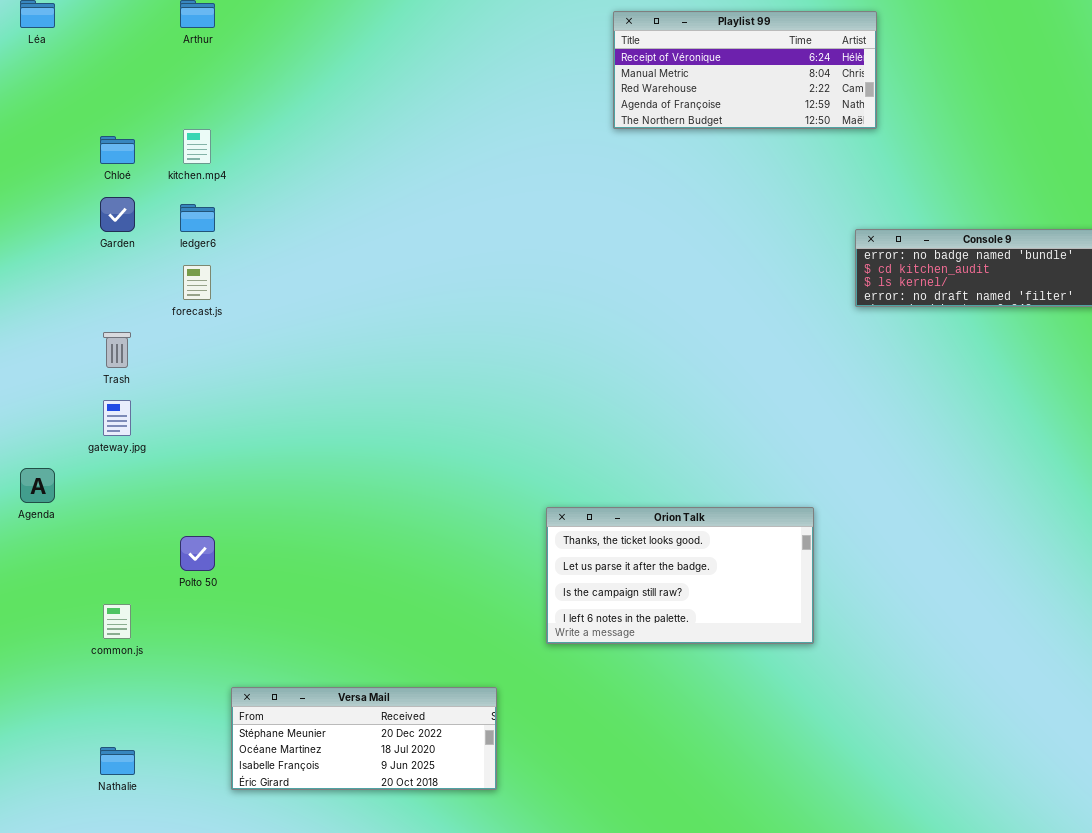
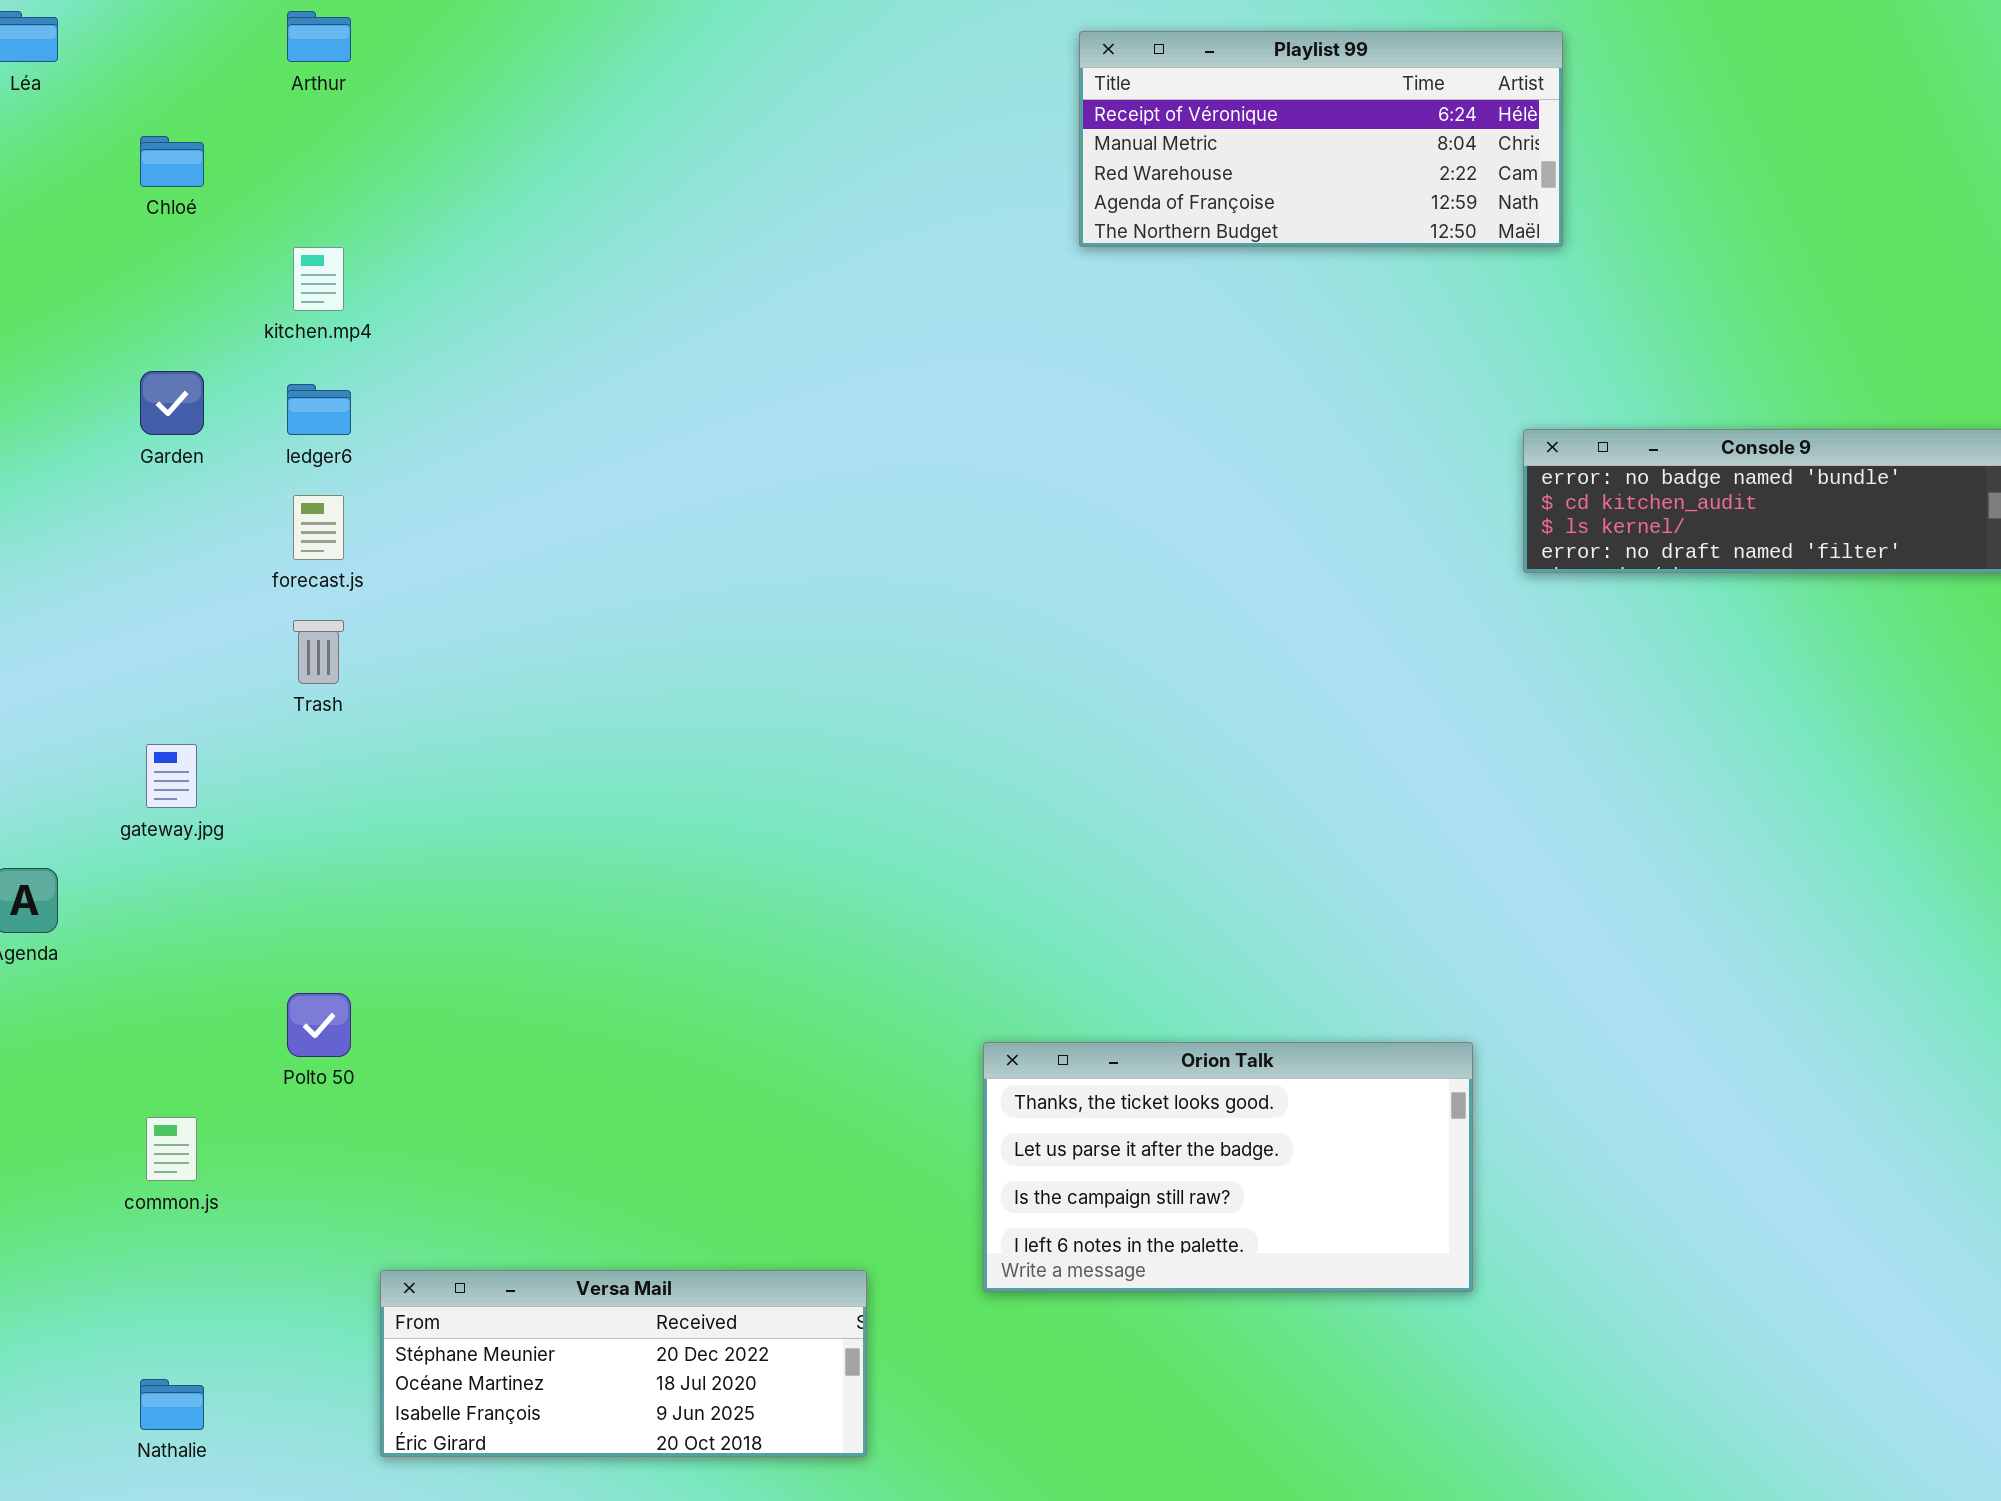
Chloé: [100,136,135,164] -> [140,136,204,187], moved
Trash: [103,332,131,368] -> [293,620,344,684], moved
Orion Talk: [546,507,814,644] -> [983,1042,1473,1292], moved

